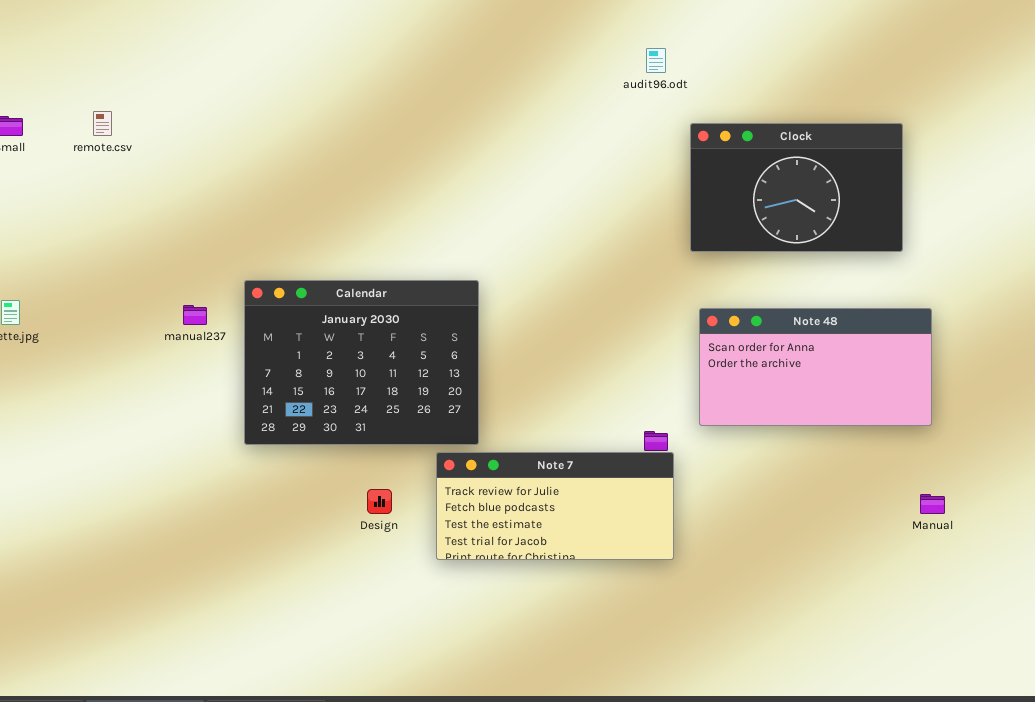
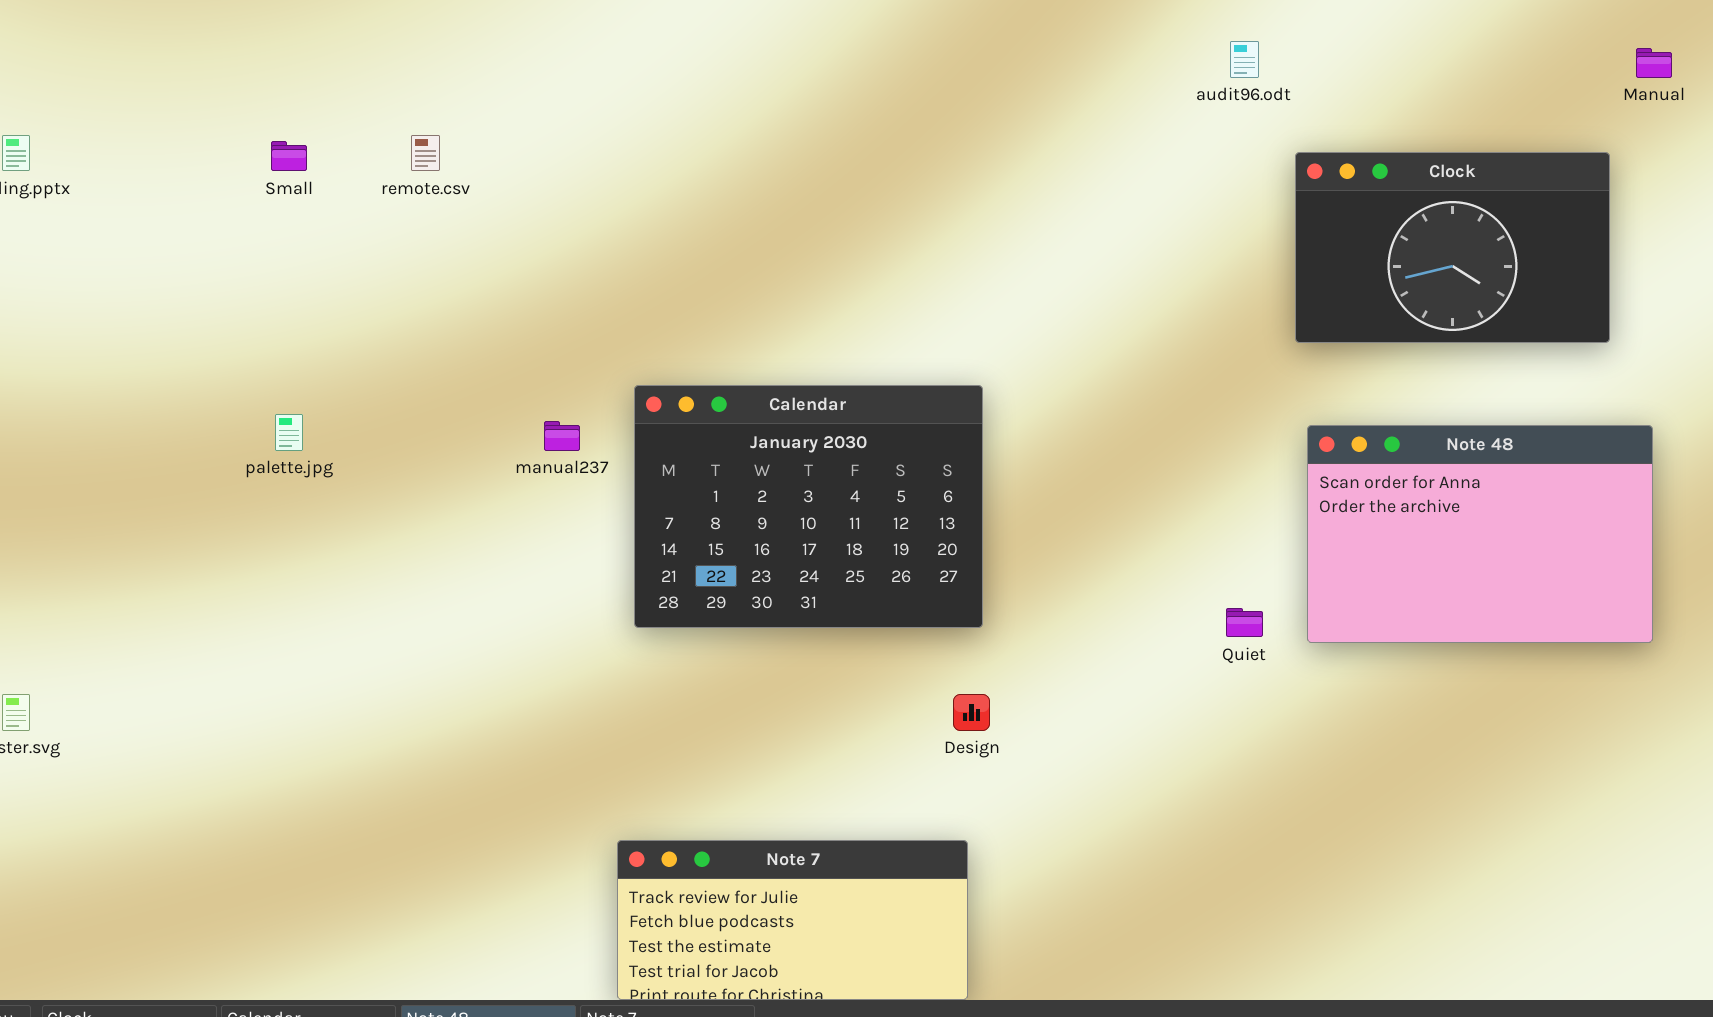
Note 48: [699,308,932,426] -> [1307,425,1653,643], resized
Note 7: [436,452,674,560] -> [617,840,968,1000], moved
Design: [367,489,392,514] -> [953,694,990,731], moved
Manual: [920,494,945,514] -> [1636,48,1672,78], moved

